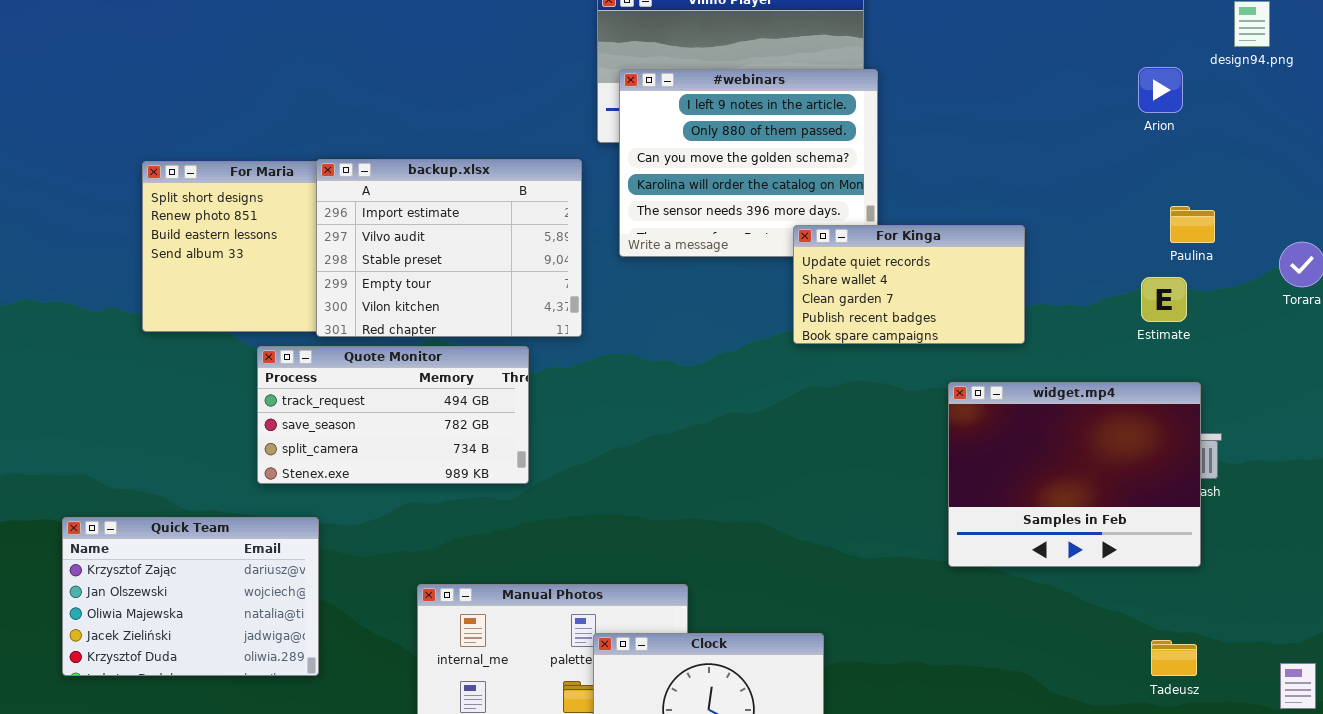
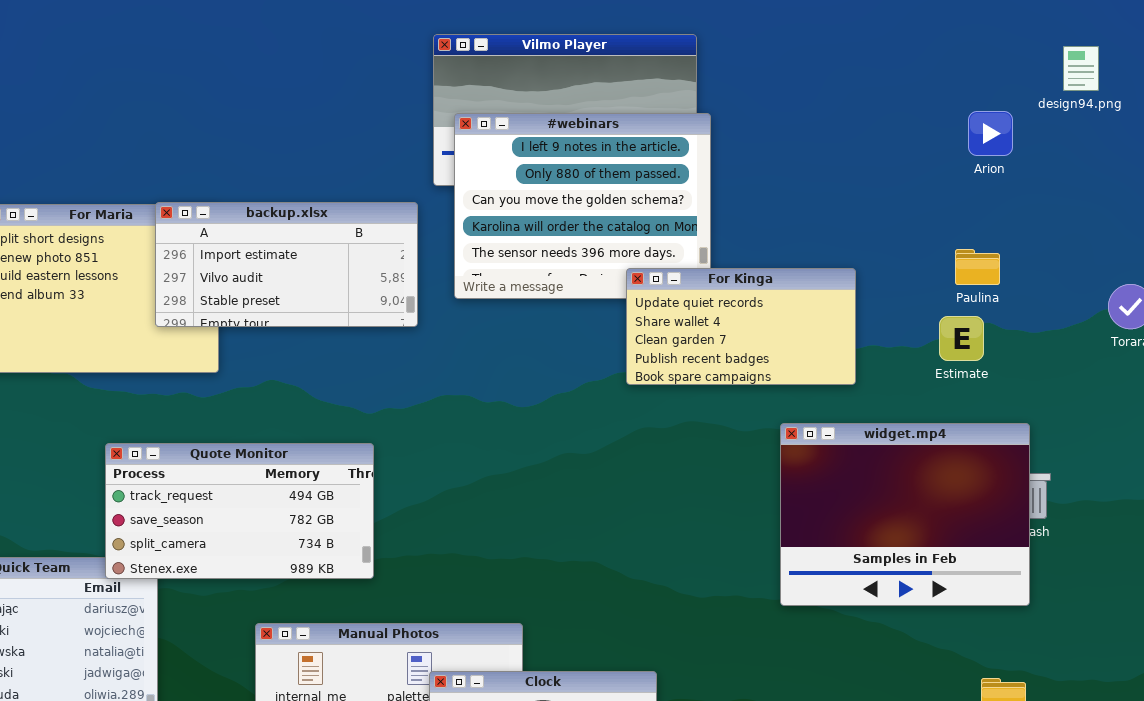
backup.xlsx: [316,159,582,337] -> [155,202,418,327], resized
Paulina: [1170,206,1215,243] -> [955,249,1000,285], moved
Estimate: [1141,277,1187,322] -> [939,316,984,361], moved
Quote Monitor: [257,346,529,484] -> [105,443,374,579], moved

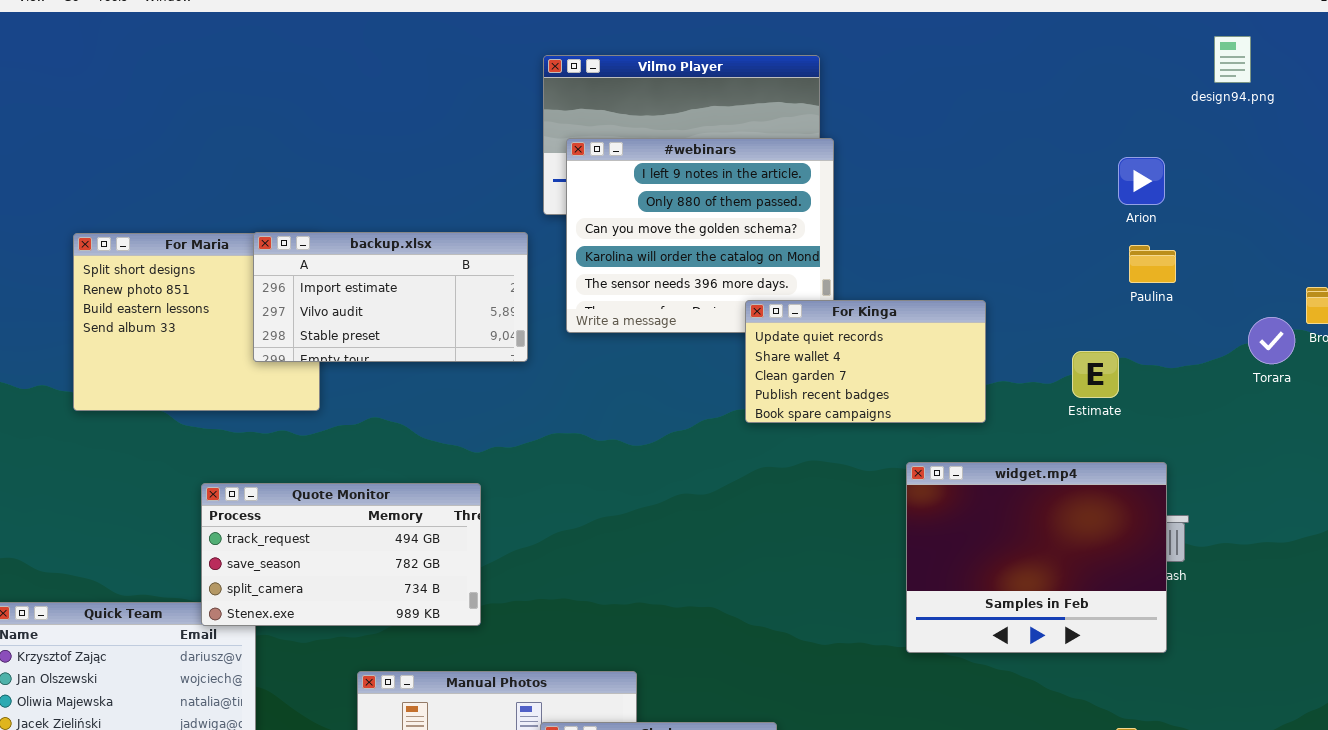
design94.png: [1063,46,1099,91] -> [1214,36,1251,83], moved
Arion: [968,111,1013,156] -> [1118,157,1165,205], moved
Paulina: [955,249,1000,285] -> [1129,245,1176,283], moved

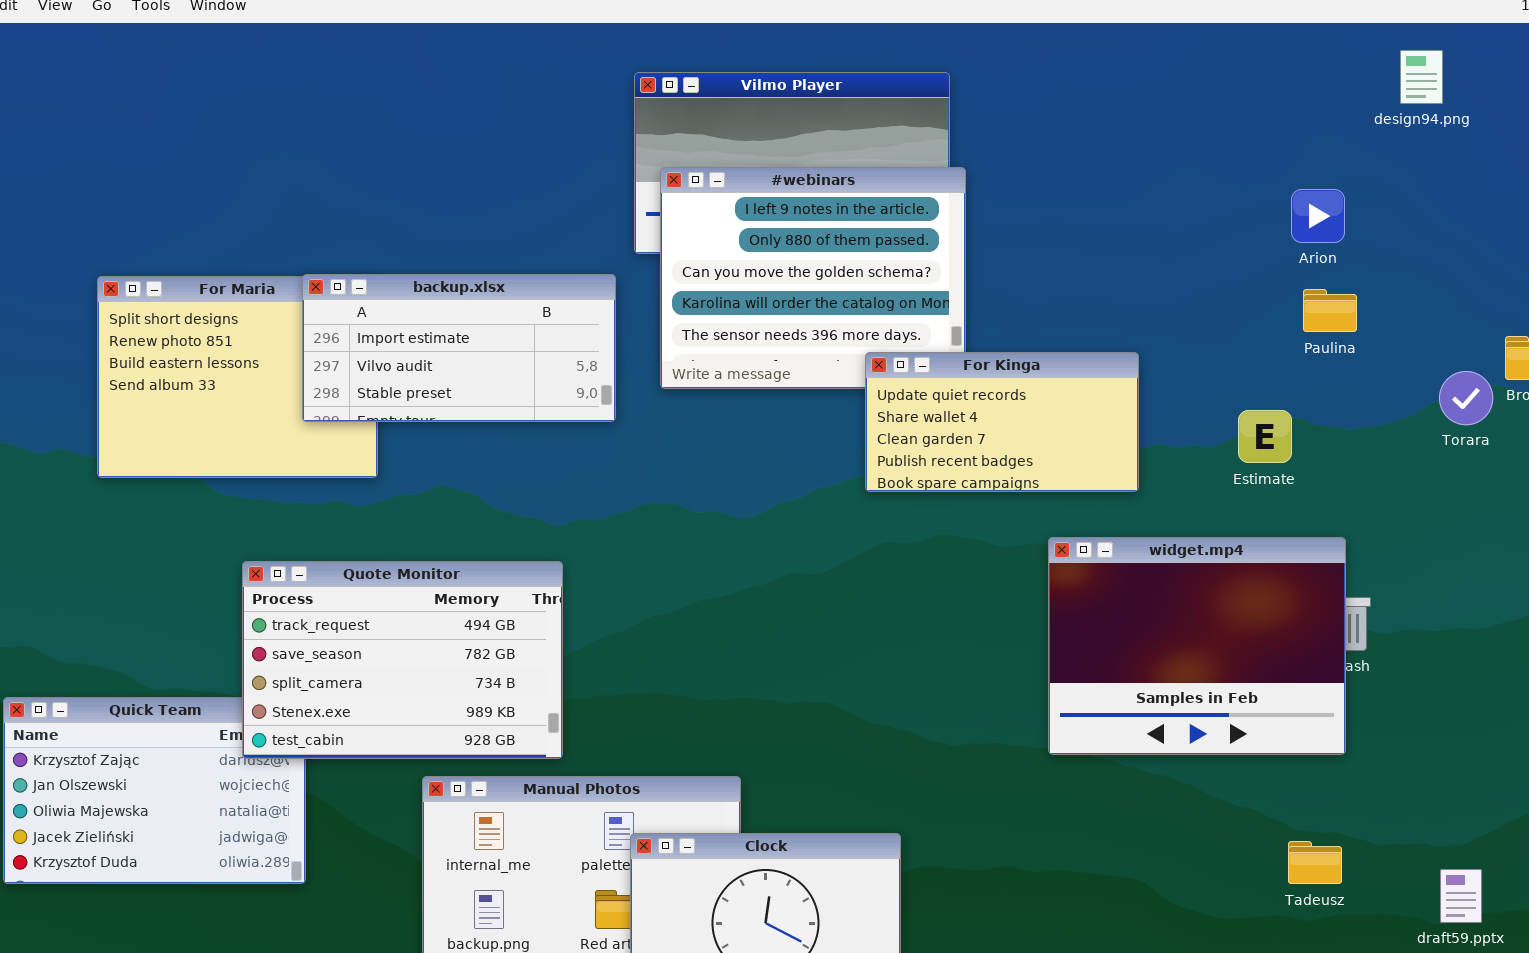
Quote Monitor: [201,483,481,626] -> [242,561,563,759], resized

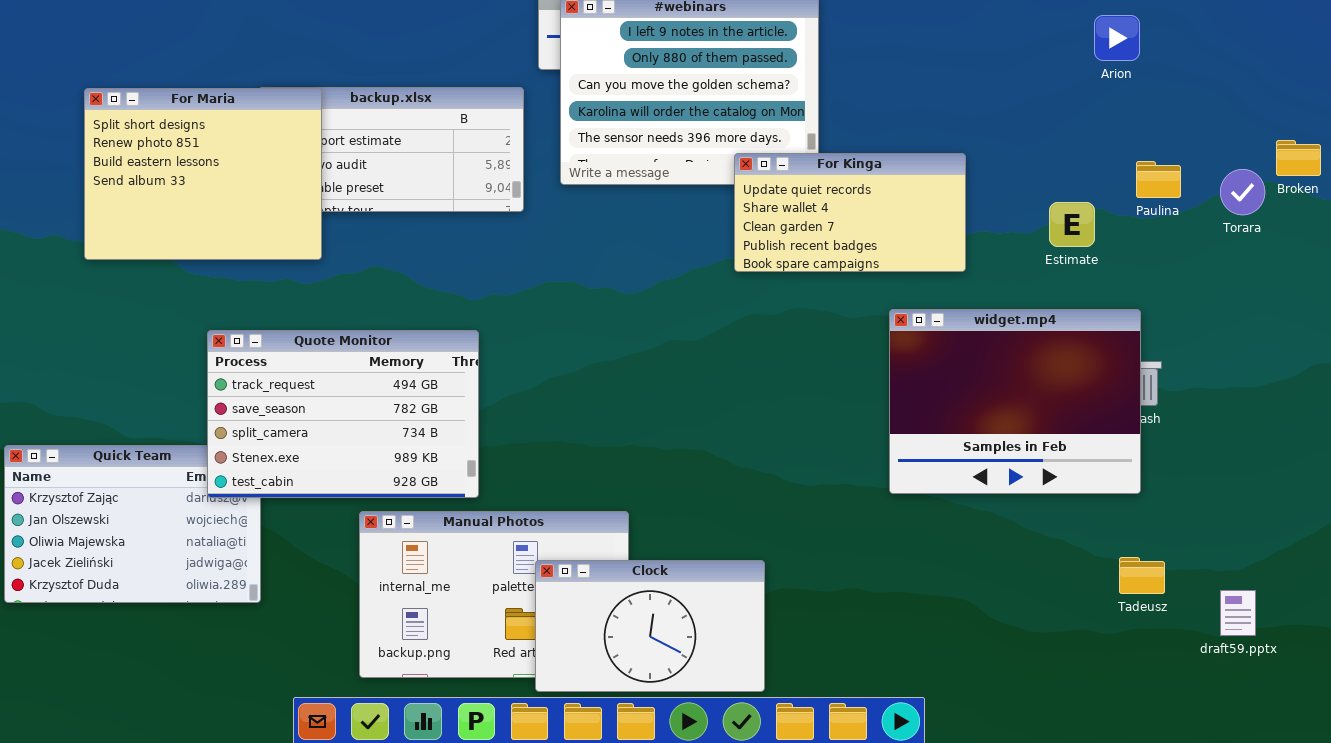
For Maria: [97,276,378,478] -> [84,88,322,260], raised
Paulina: [1303,289,1357,332] -> [1136,161,1181,198], moved
Tadeusz: [1288,841,1342,884] -> [1119,557,1165,594], moved

